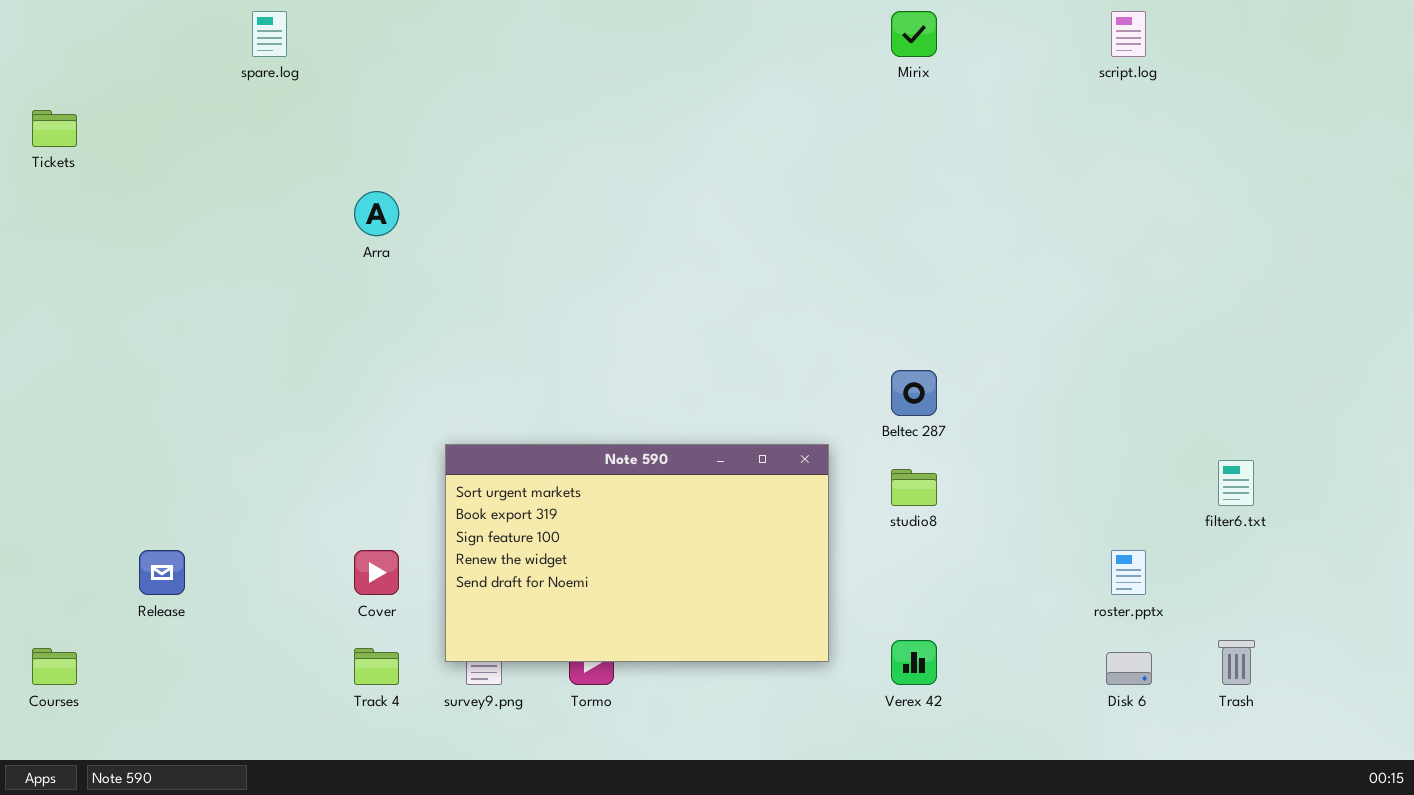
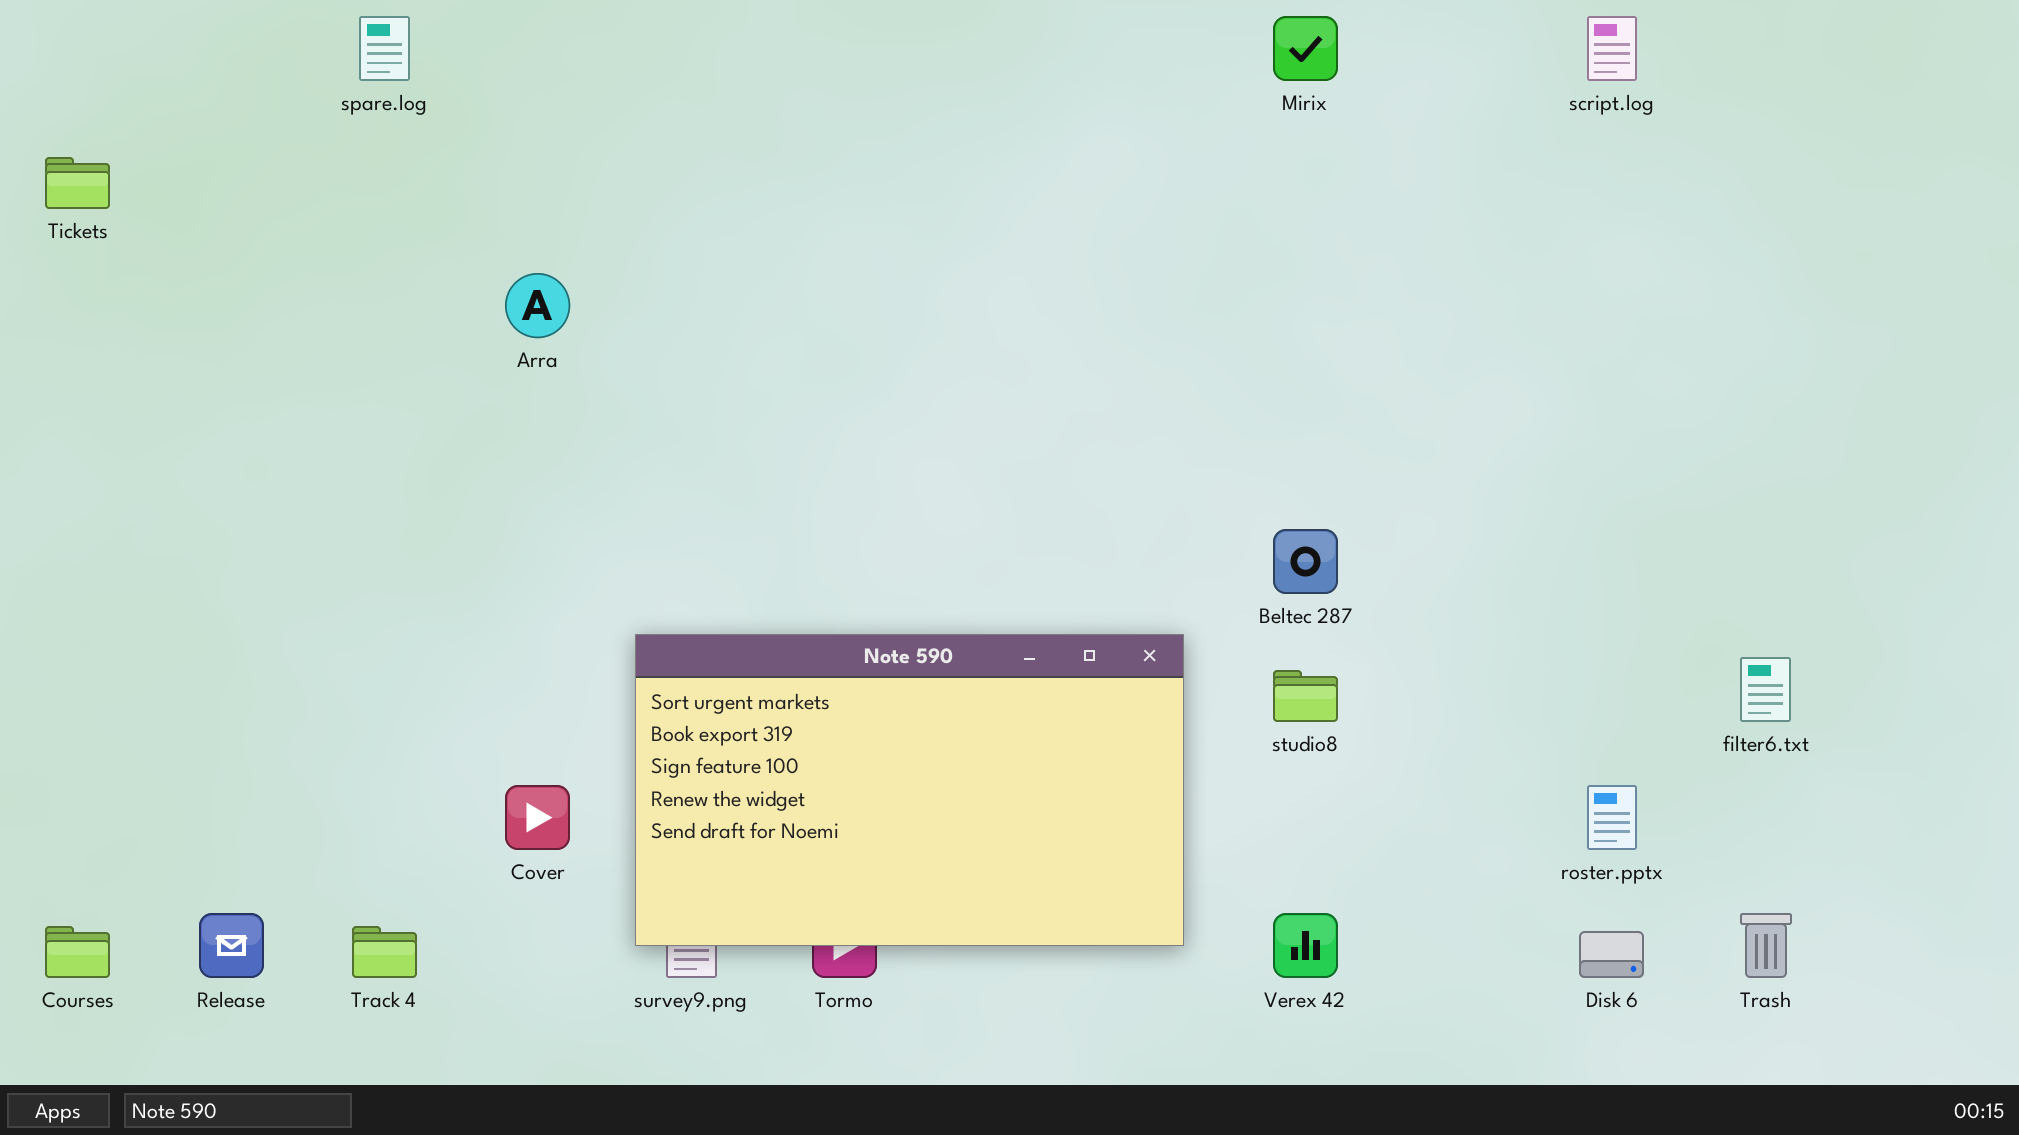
Release: [139,550,185,595] -> [199,913,264,978], moved
Track 4: [354,648,399,685] -> [352,926,417,978], moved

